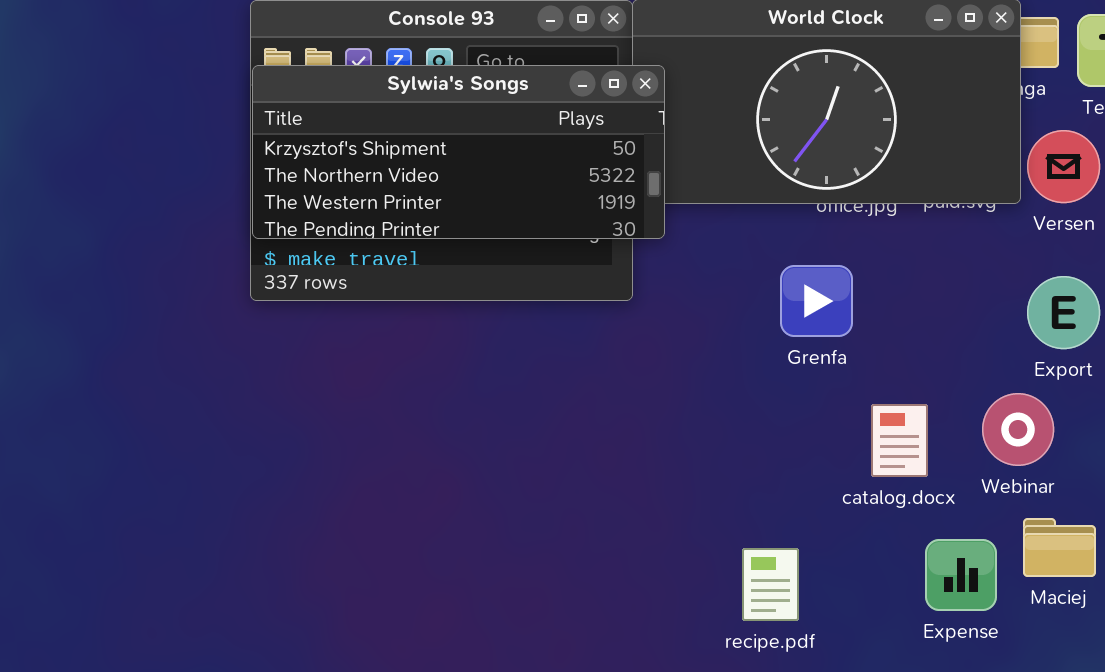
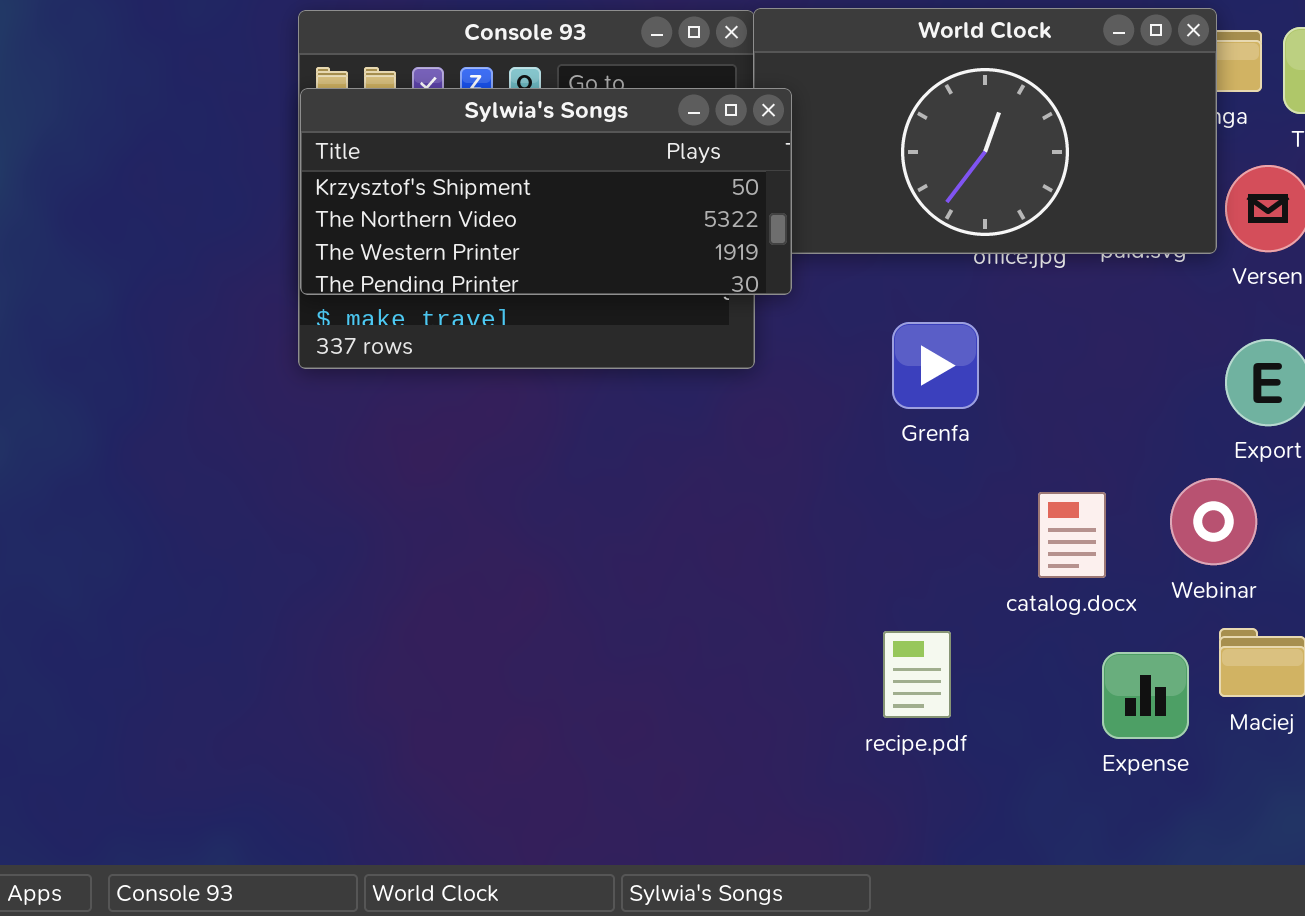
Grenfa: [780,265,853,337] -> [892,322,979,409], moved
recipe.pdf: [742,548,799,621] -> [883,631,951,718], moved

